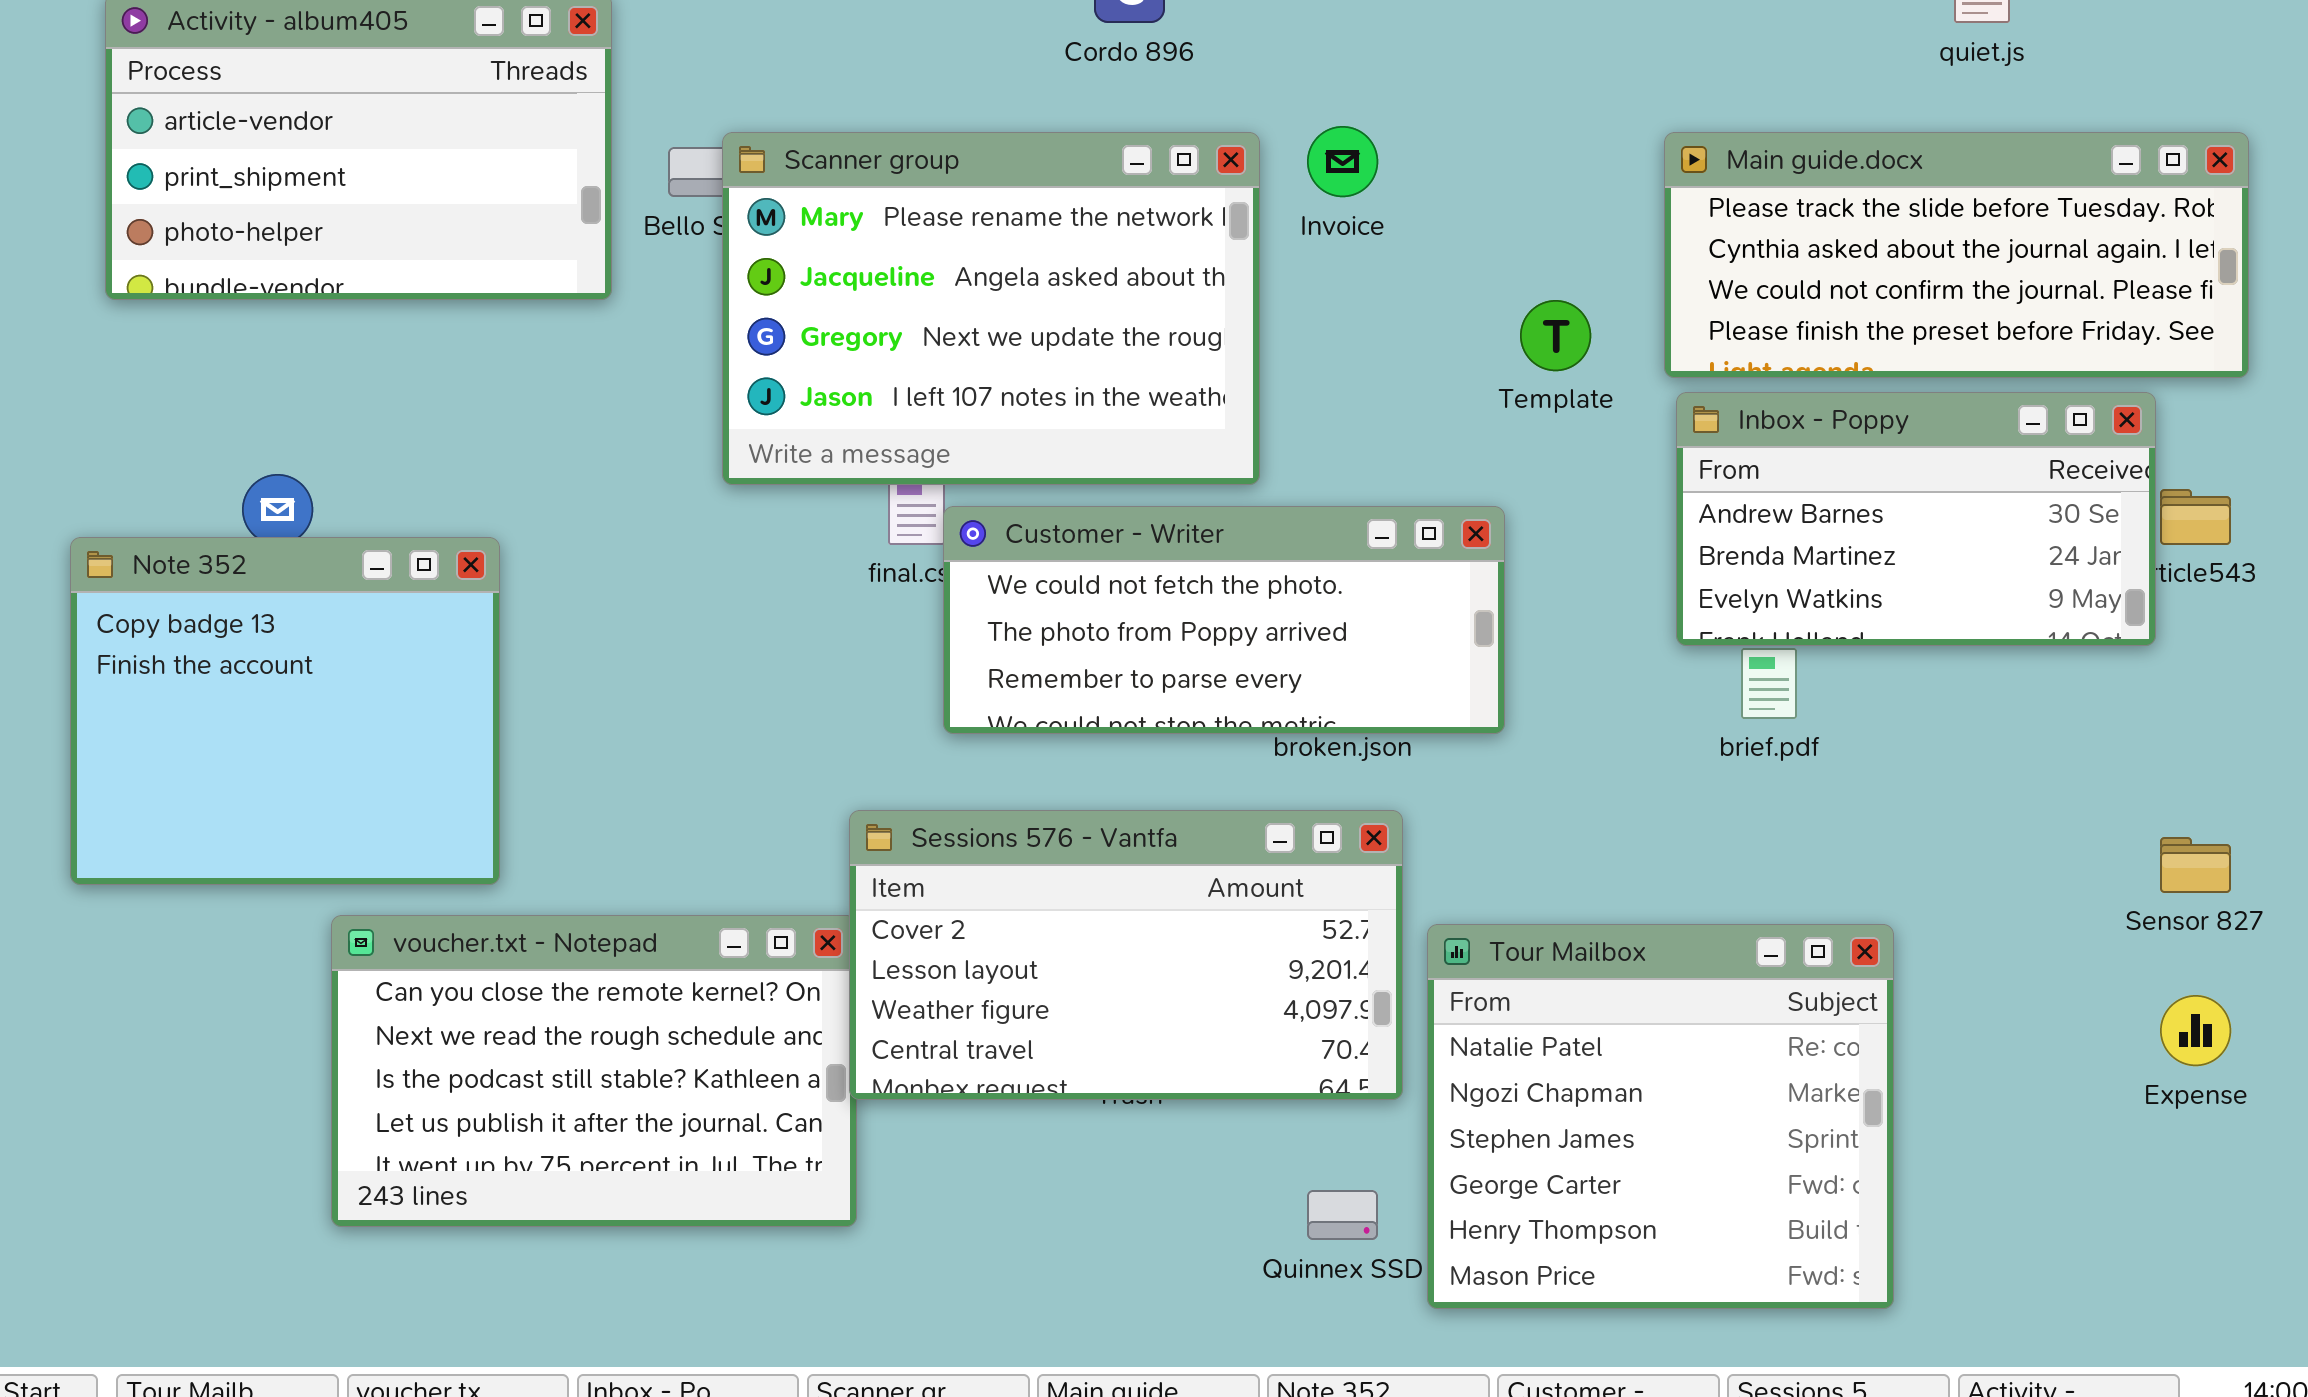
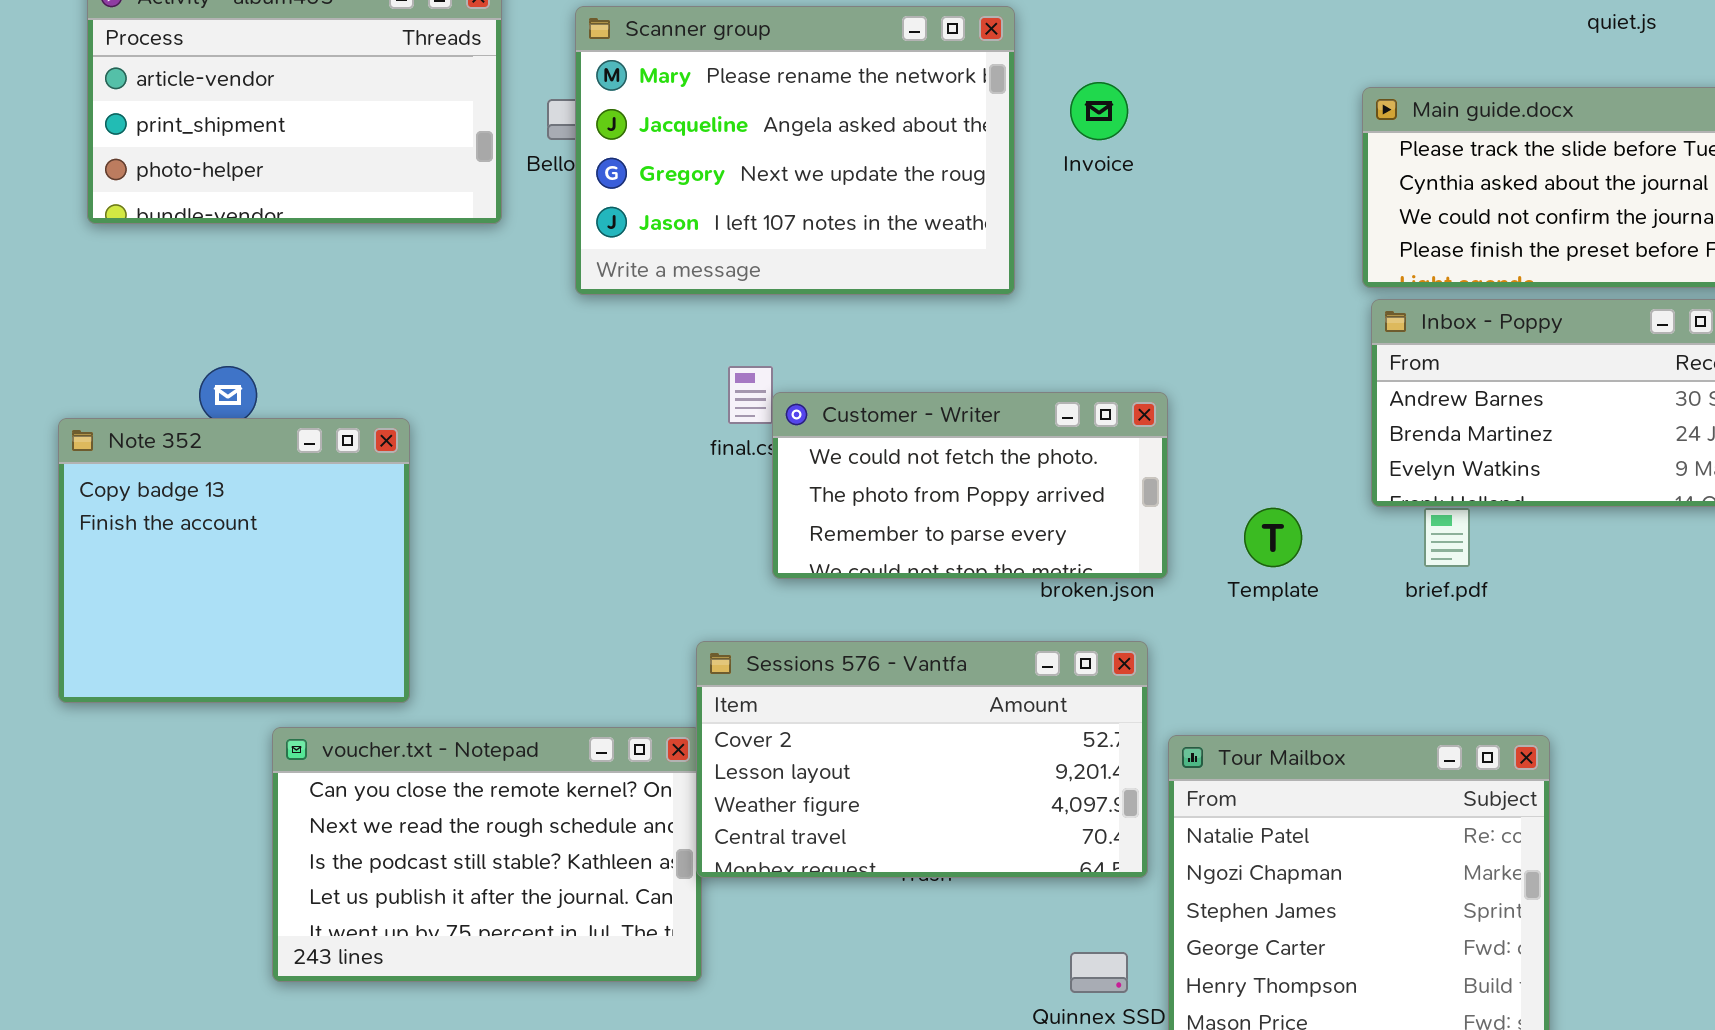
Scanner group: [722,132,1260,485] -> [575,6,1015,295], moved
Template: [1520,300,1591,371] -> [1244,508,1302,567], moved
Customer - Writer: [943,506,1505,734] -> [772,392,1168,579], resized

